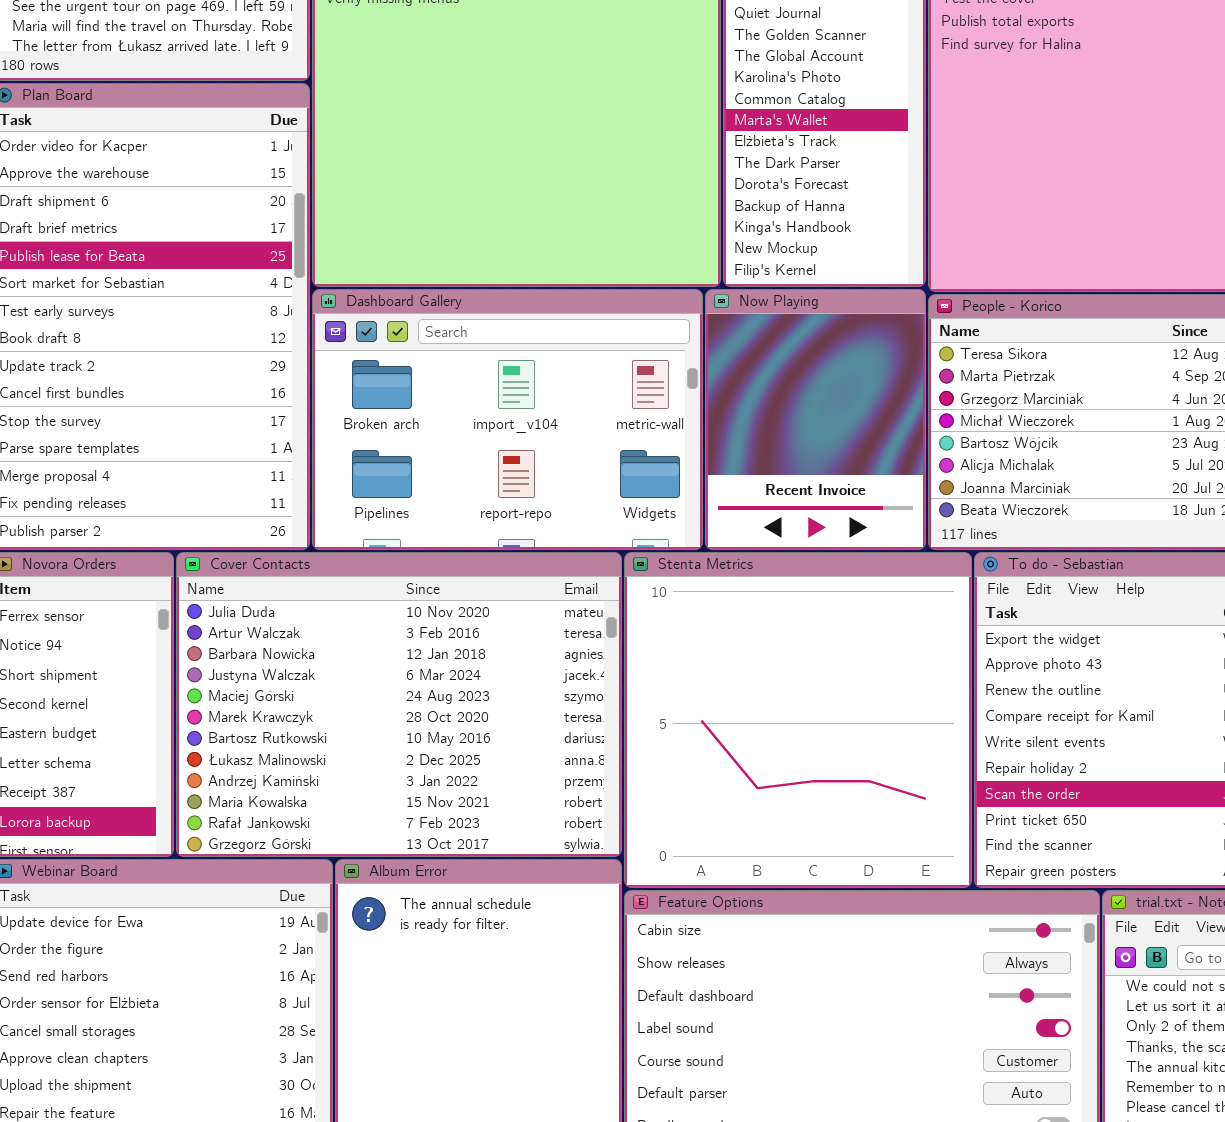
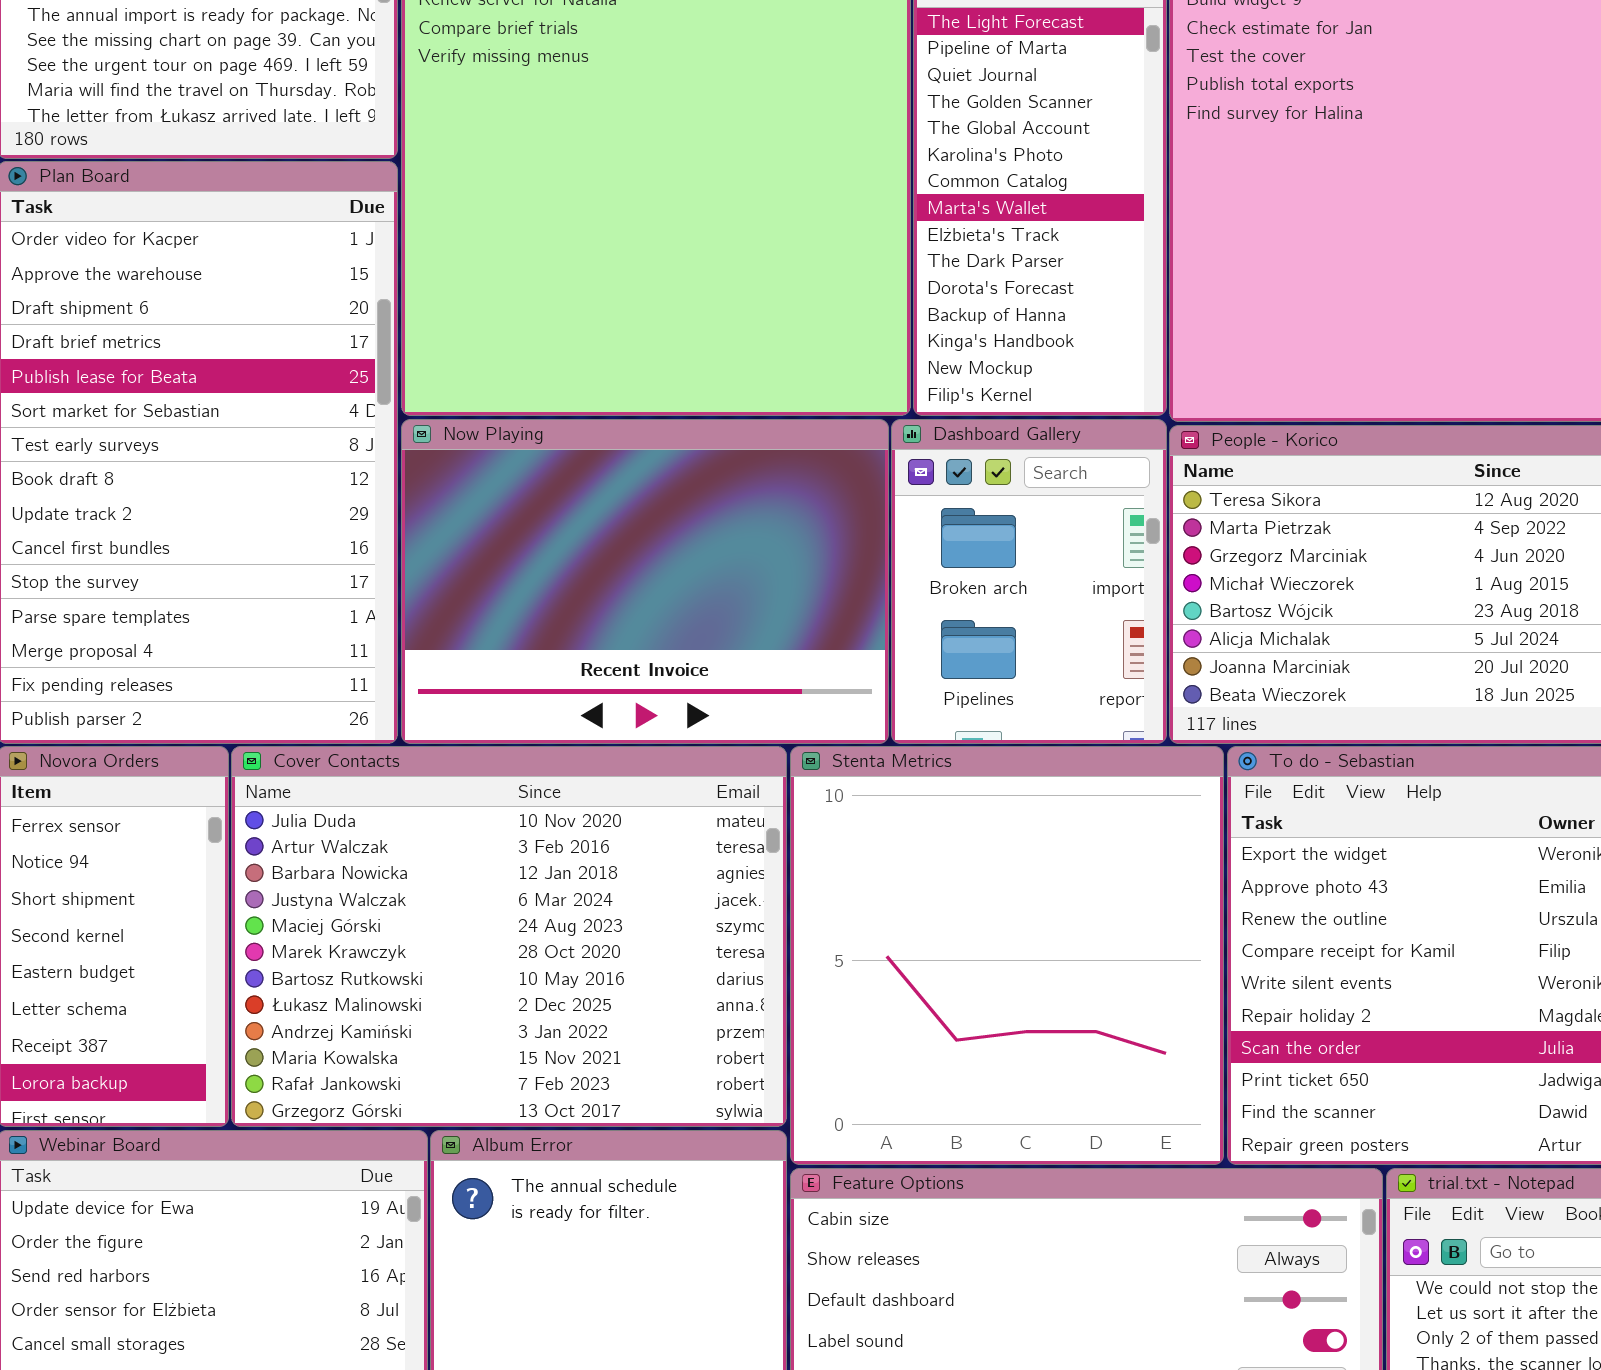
Dashboard Gallery: [312,289,703,550] -> [891,419,1167,744], moved, resized
Now Playing: [705,289,926,550] -> [401,419,889,744], moved, resized

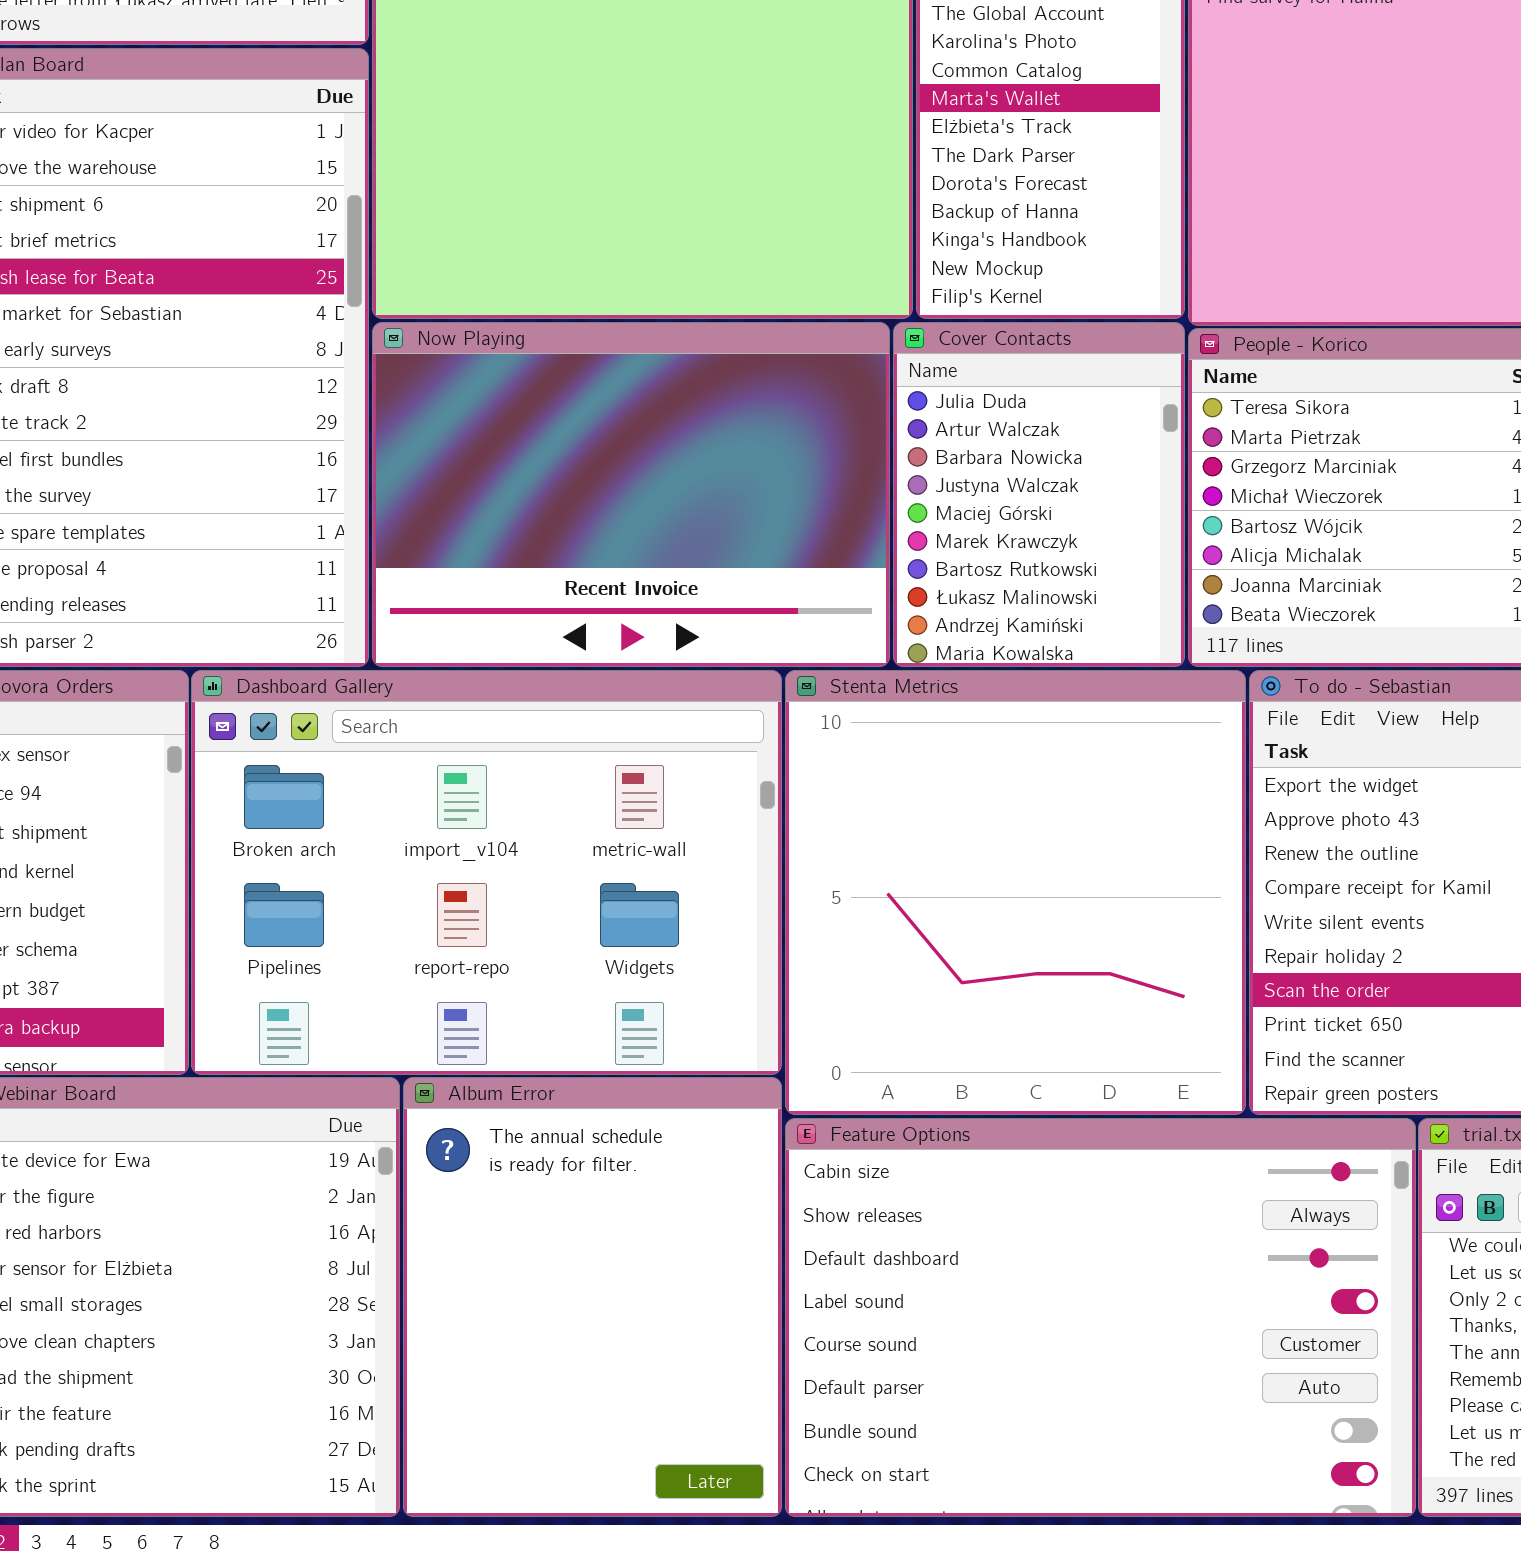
Dashboard Gallery: [891,419,1167,744] -> [191,670,782,1075], moved, resized
Cover Contacts: [231,746,787,1127] -> [893,322,1185,667], moved, resized

